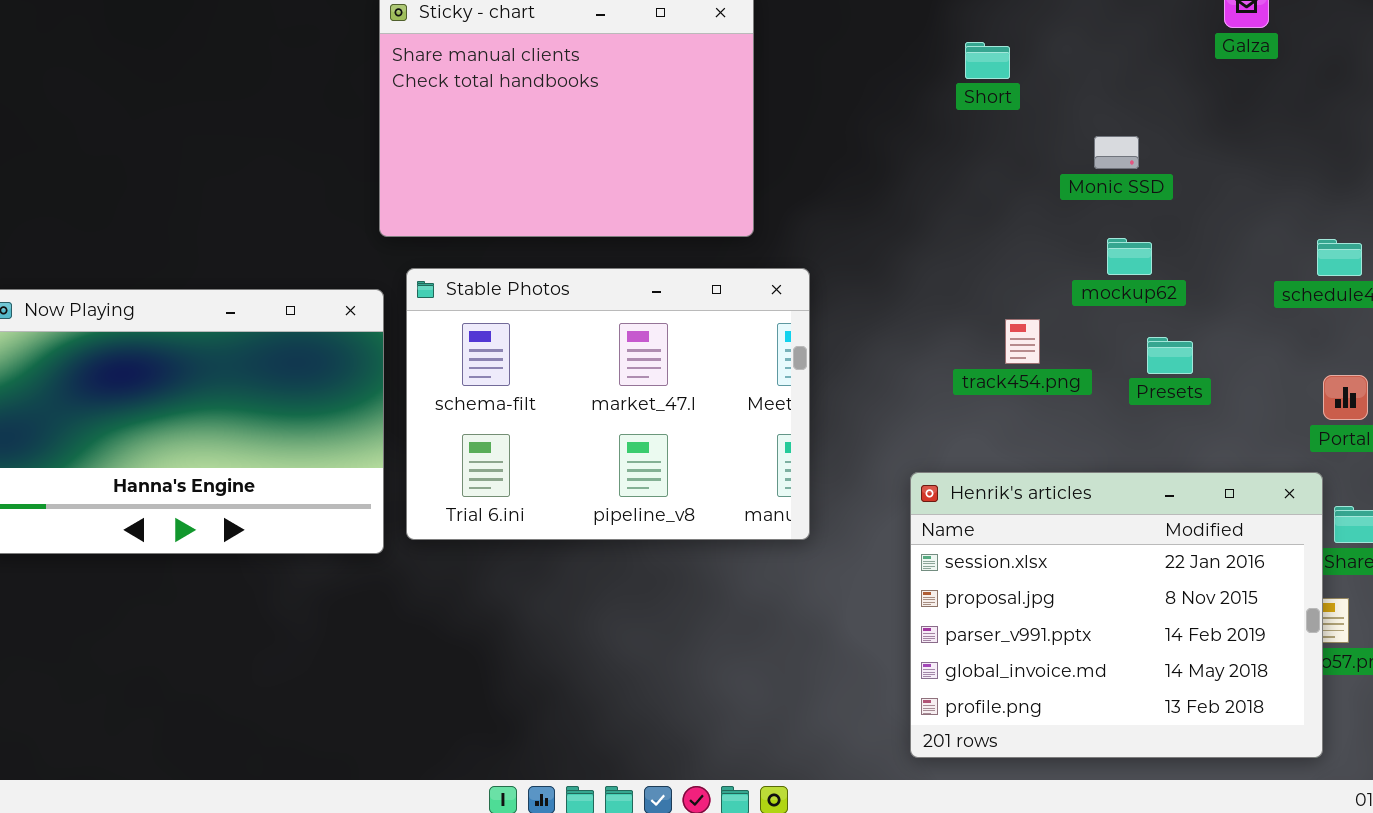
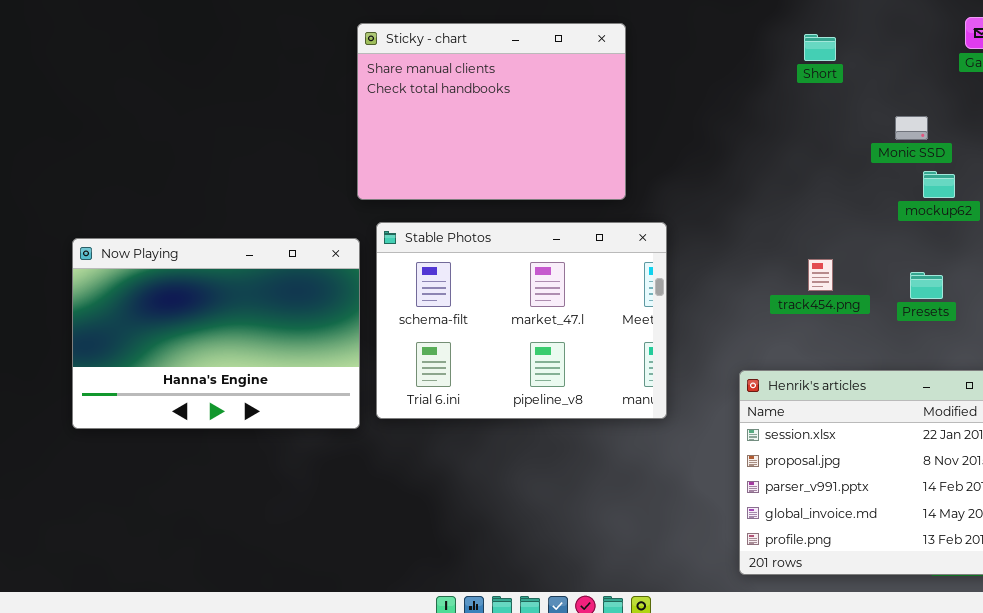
Short: [965,42,1010,79] -> [804,34,836,61], moved
Monic SSD: [1094,136,1139,169] -> [895,116,928,140], moved
mockup62: [1107,238,1152,275] -> [923,171,955,198], moved

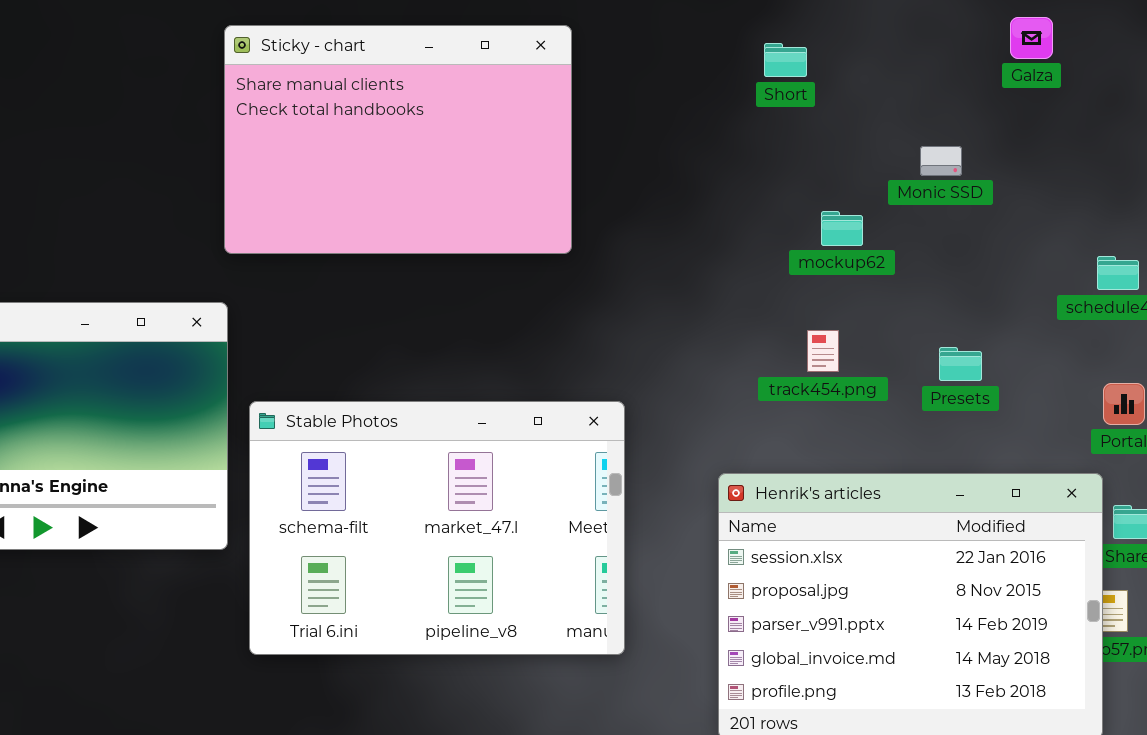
Short: [804,34,836,61] -> [764,43,807,77], moved
mockup62: [923,171,955,198] -> [821,211,863,246], moved
Stable Photos: [376,222,667,419] -> [249,401,625,655], moved

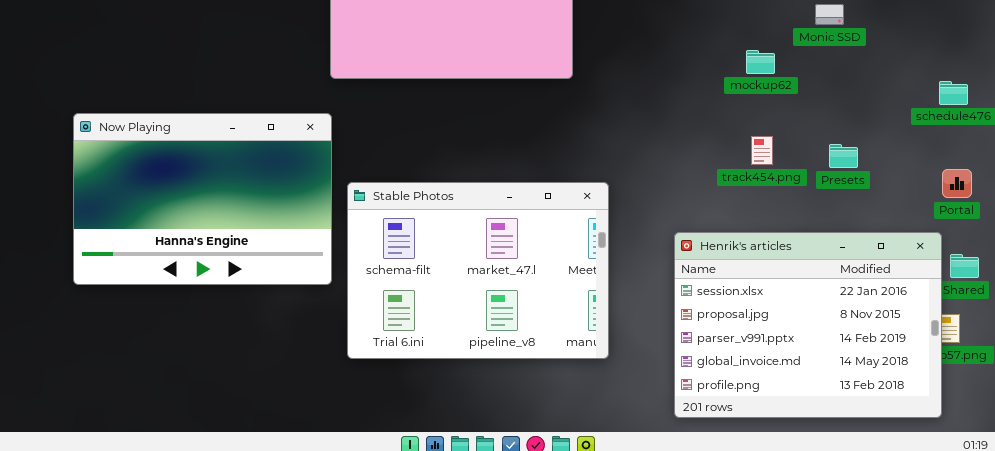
track454.png: [807,330,839,372] -> [751,136,773,165], moved

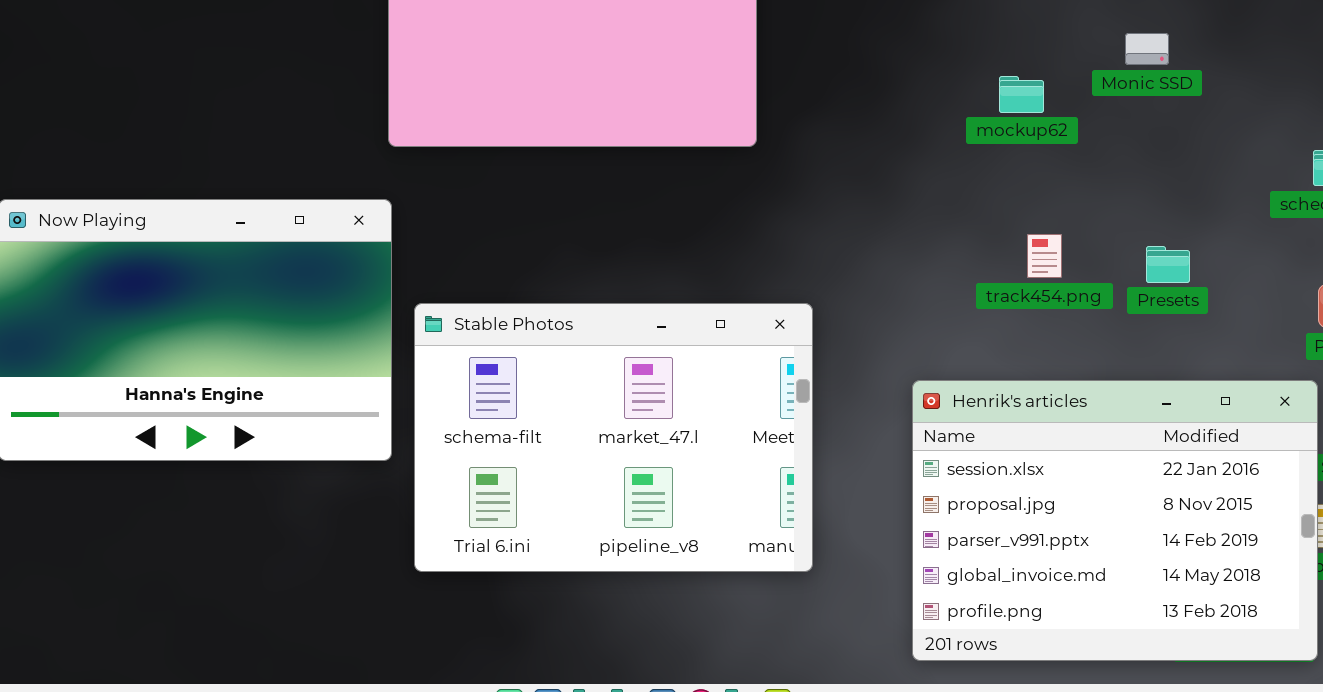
mockup62: [746,50,775,74] -> [999,76,1044,113], moved

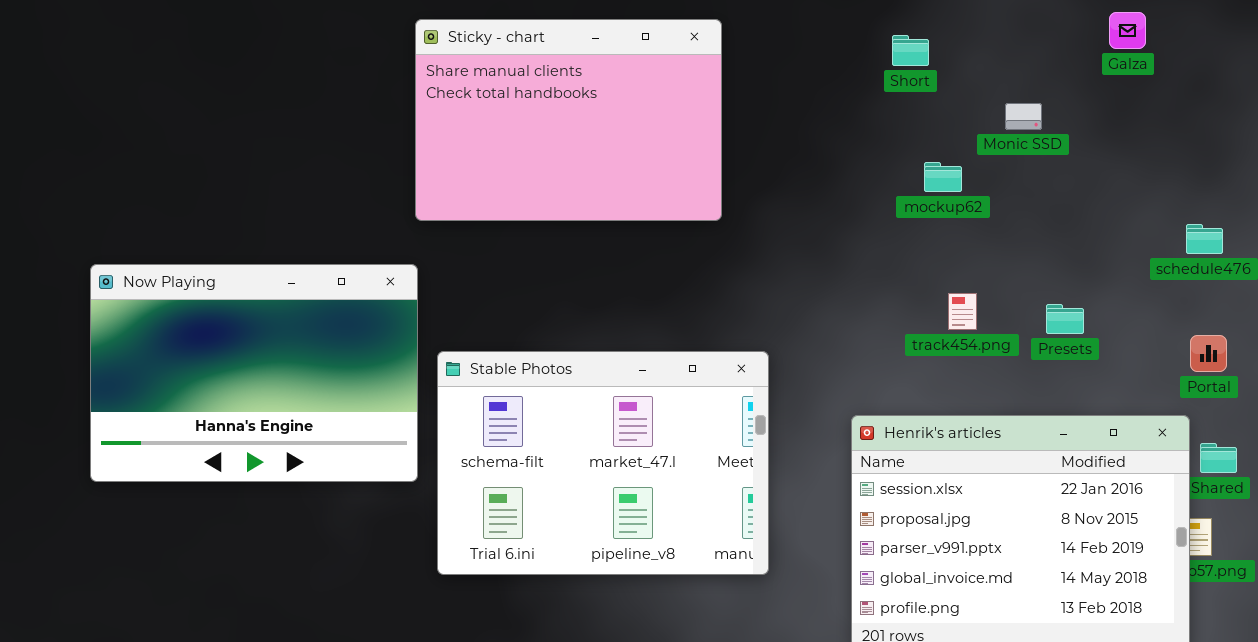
Monic SSD: [1125,33,1169,65] -> [1005,103,1042,130], moved

